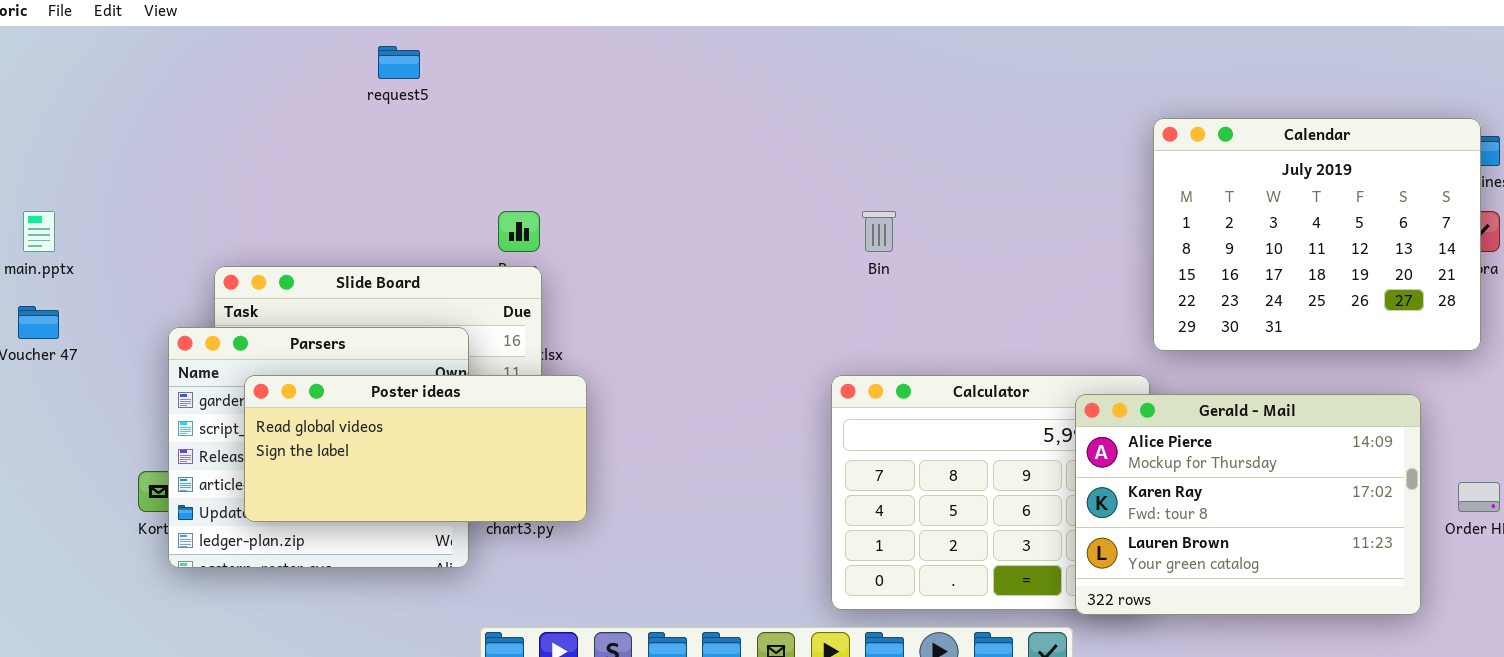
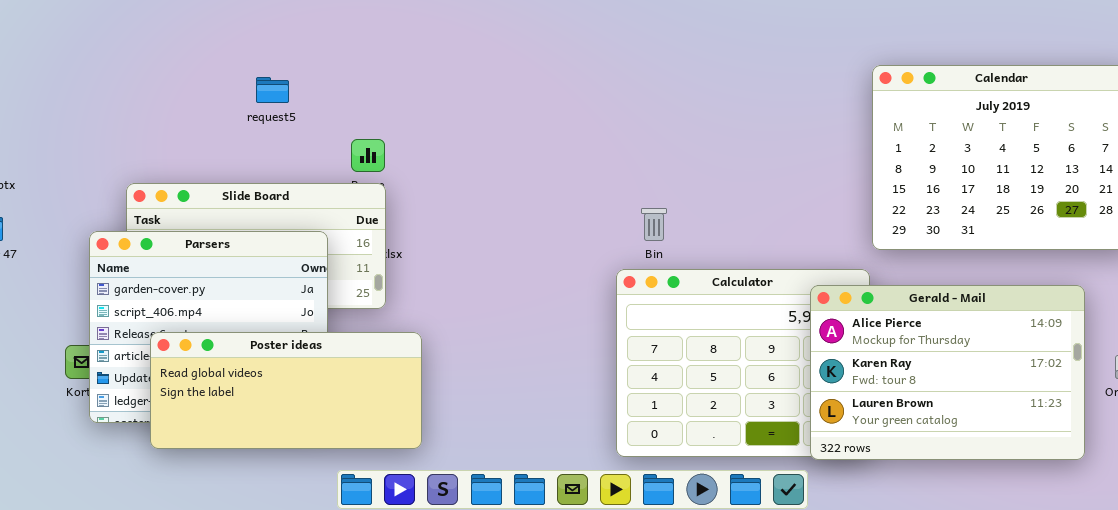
request5: [378,46,420,79] -> [256,77,289,103], moved
Bin: [862,211,896,252] -> [641,208,667,241], moved
Poster ideas: [244,375,587,522] -> [150,332,422,449], moved

